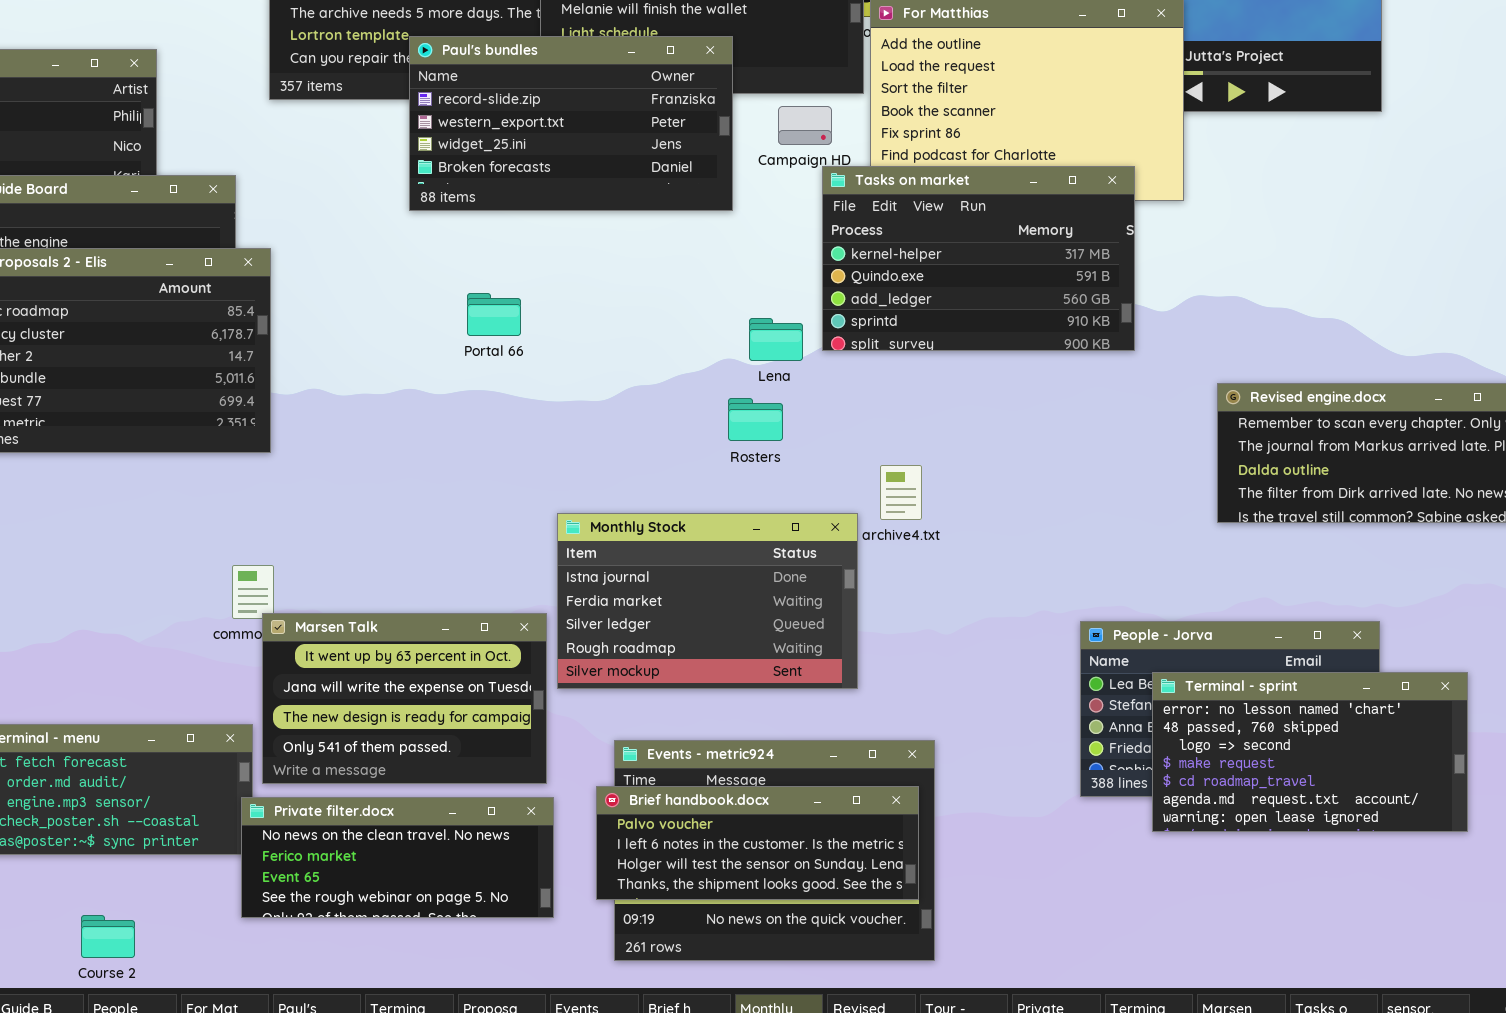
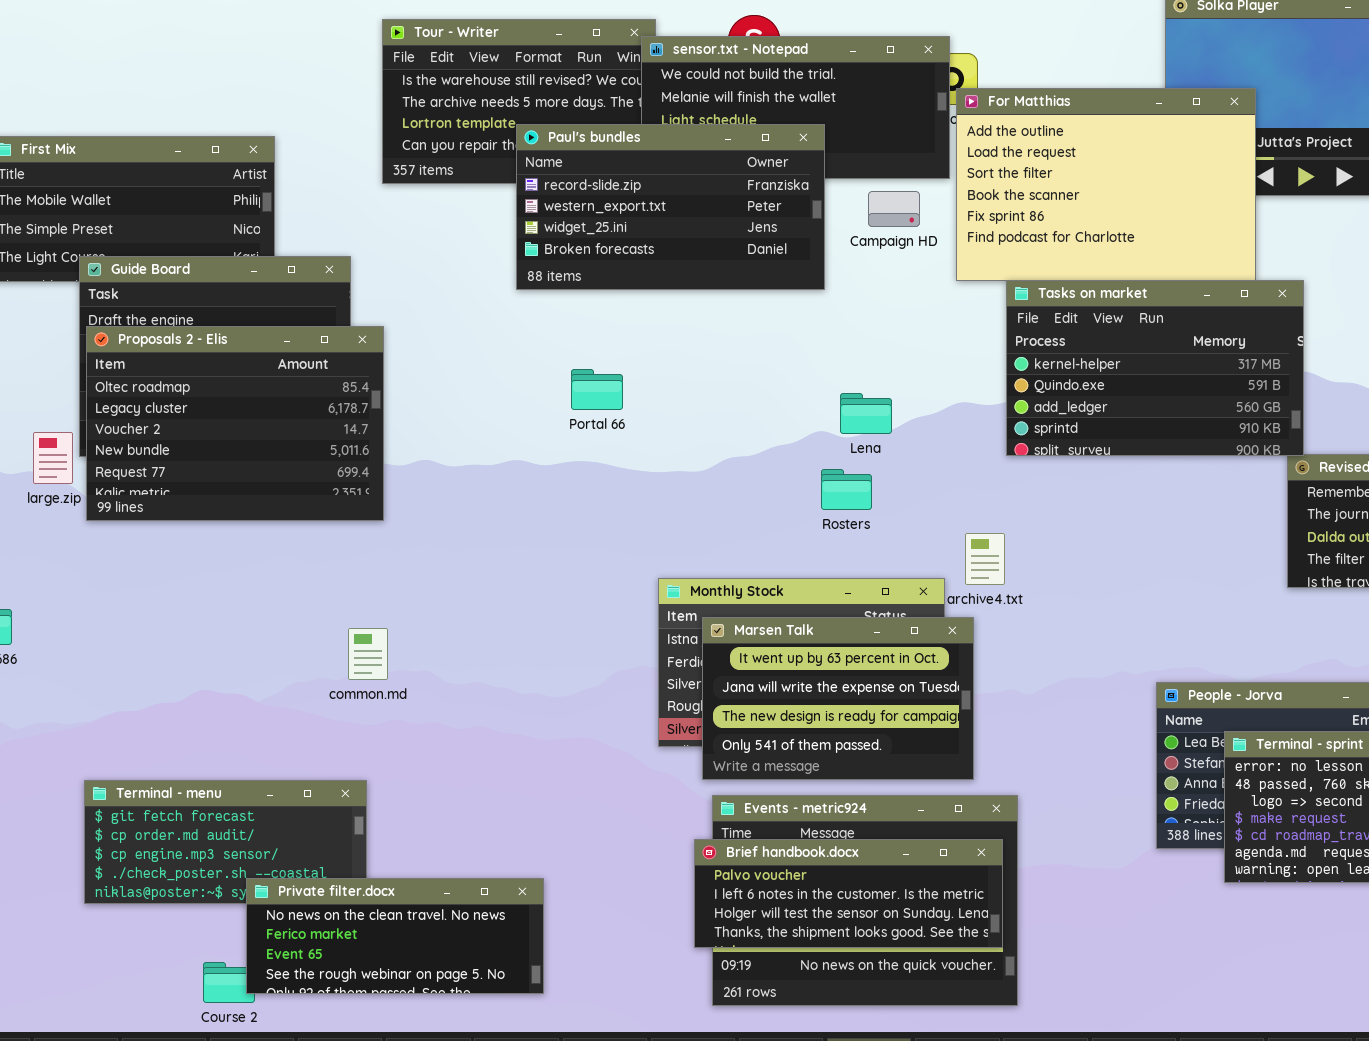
Tasks on market: [822,166,1135,351] -> [1006,280,1304,456], moved
Marsen Talk: [262,613,547,784] -> [702,617,974,780], moved
Private filter.docx: [241,797,554,918] -> [246,878,544,994], moved

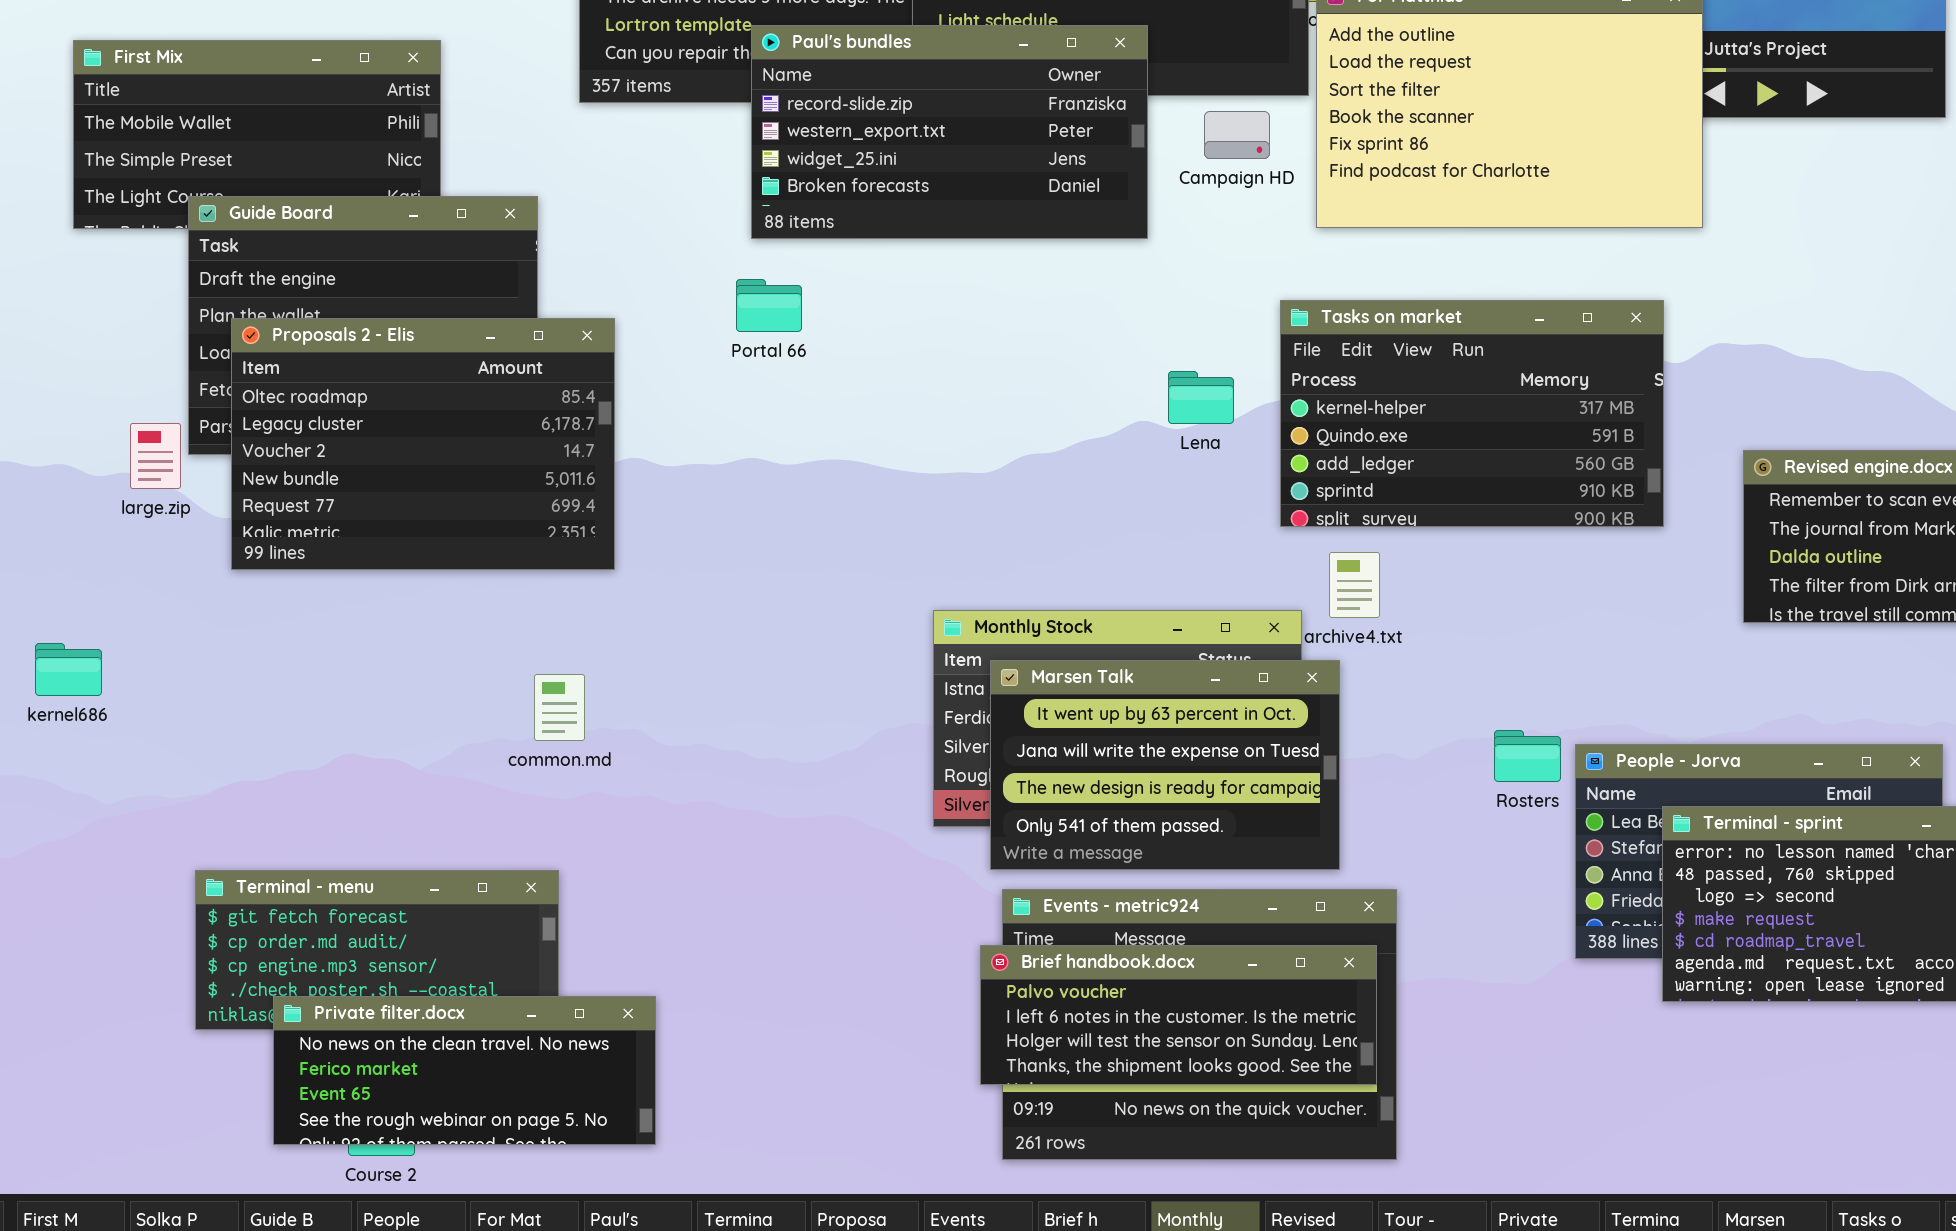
Tasks on market: [1006,280,1304,456] -> [1280,300,1664,527], moved
Proposals 2 - Elis: [86,326,384,521] -> [231,318,615,570], moved
Portal 66: [571,369,623,410] -> [736,279,802,332], moved
Rosters: [821,469,872,510] -> [1494,730,1561,782], moved
Private filter.docx: [246,878,544,994] -> [273,996,656,1145], moved

